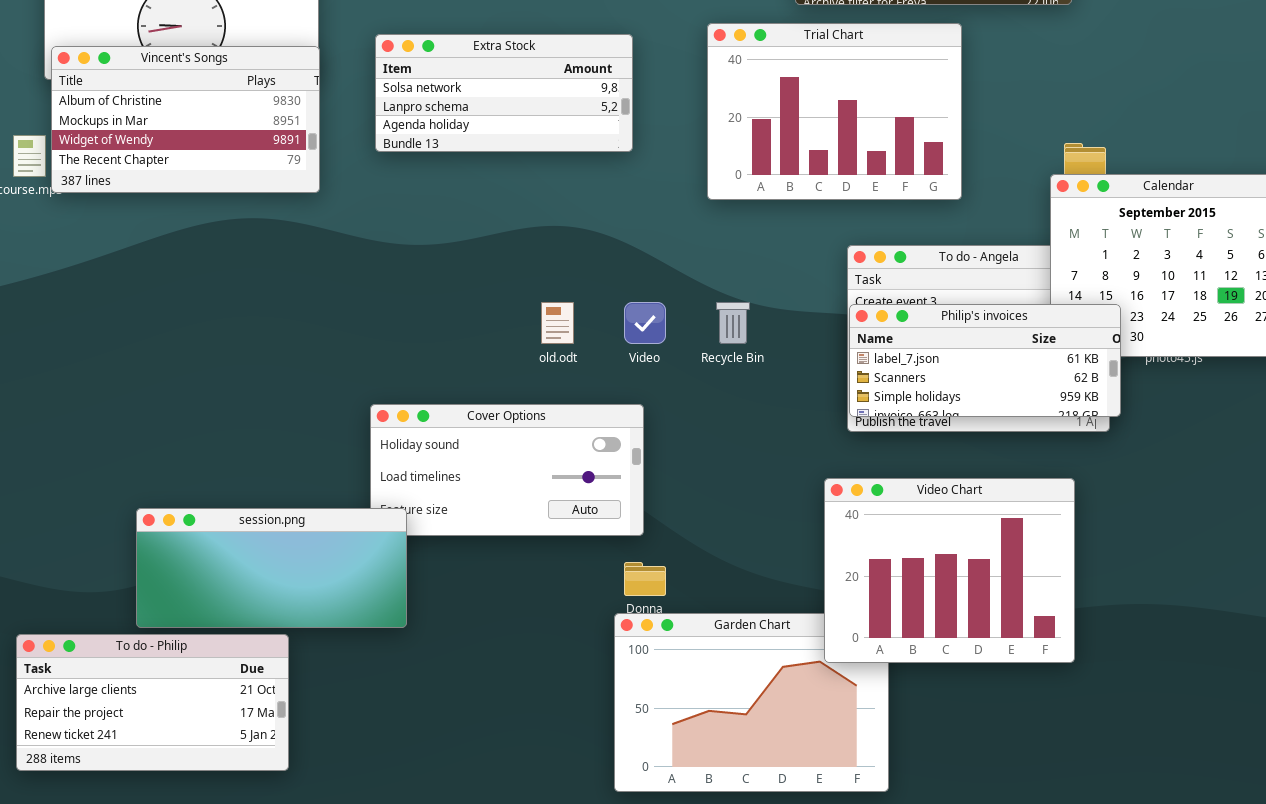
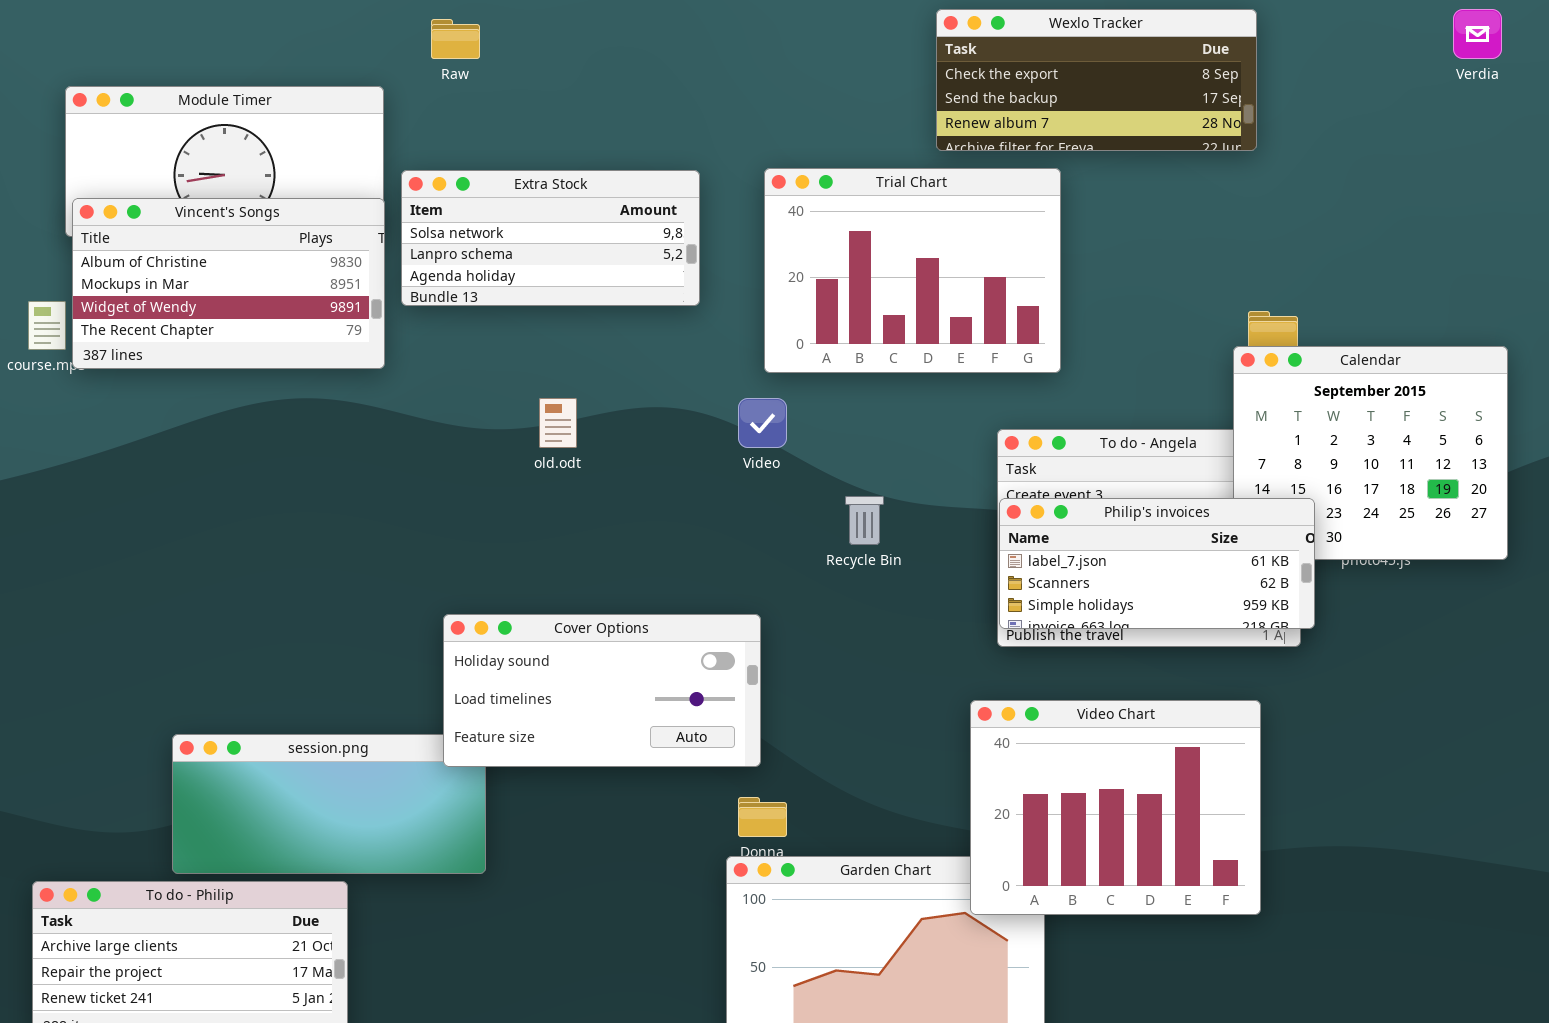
Trial Chart: [707,23,962,200] -> [764,168,1061,373], moved
Extra Stock: [375,34,633,152] -> [401,170,700,306], moved
old.odt: [541,302,574,344] -> [539,398,577,448], moved
Video: [624,302,666,344] -> [738,398,787,448], moved
Cover Options: [370,404,644,536] -> [443,614,761,767], raised

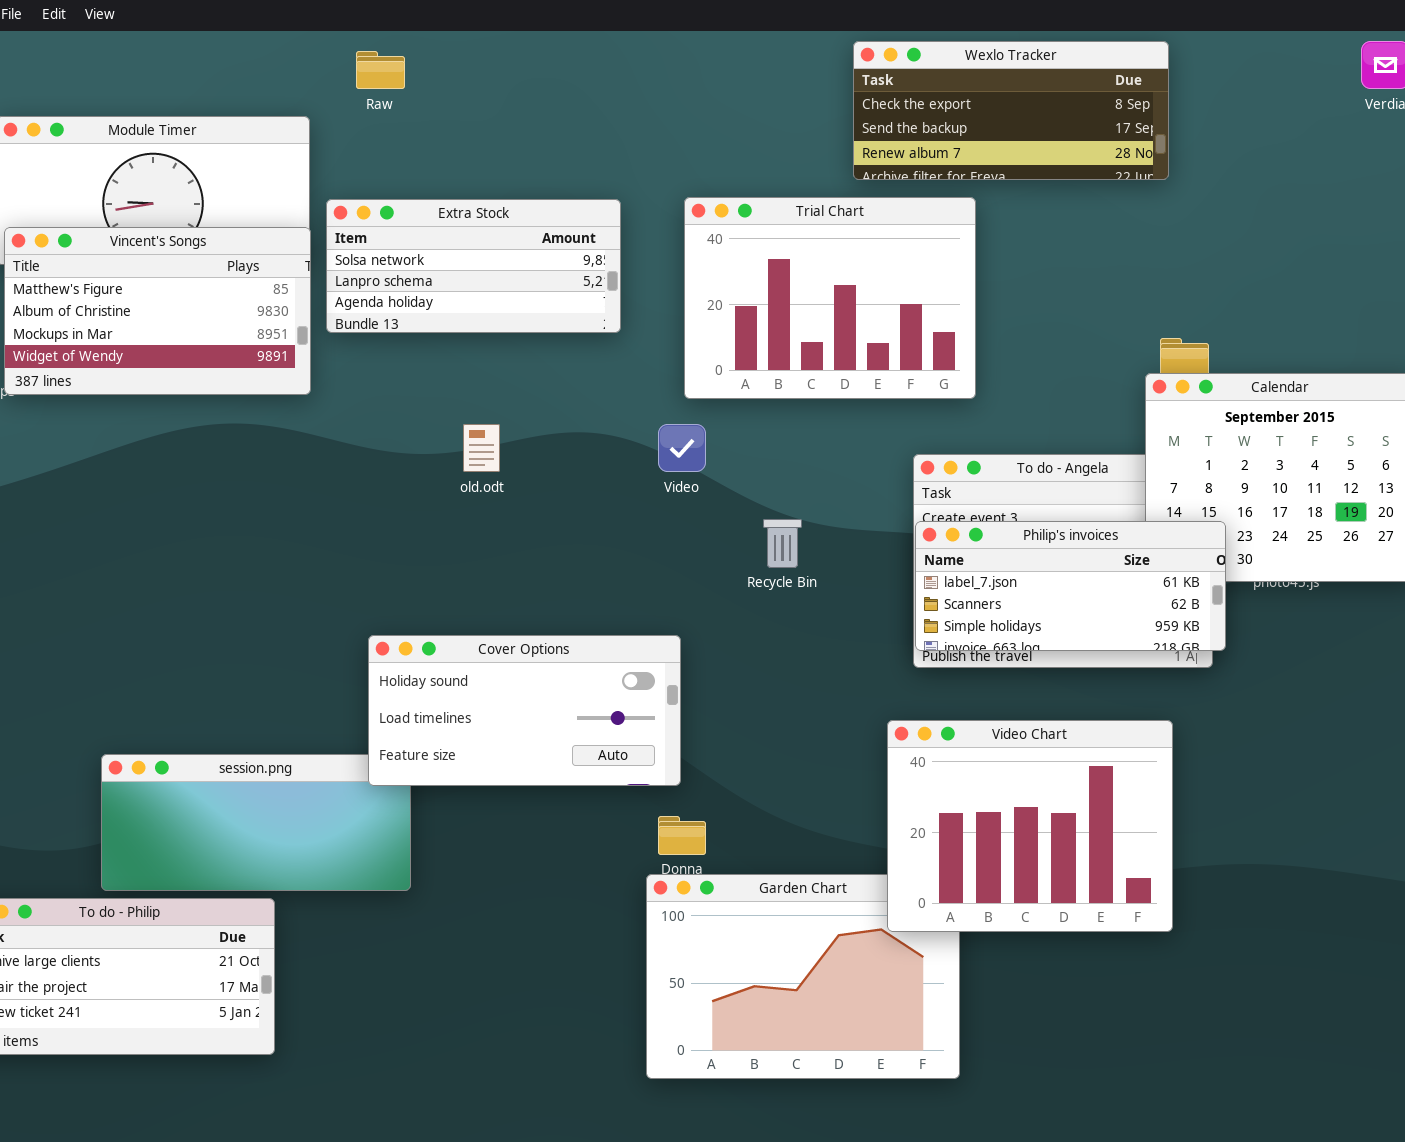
Vincent's Songs: [72,198,385,369] -> [4,227,311,395], scrolled up 1 row

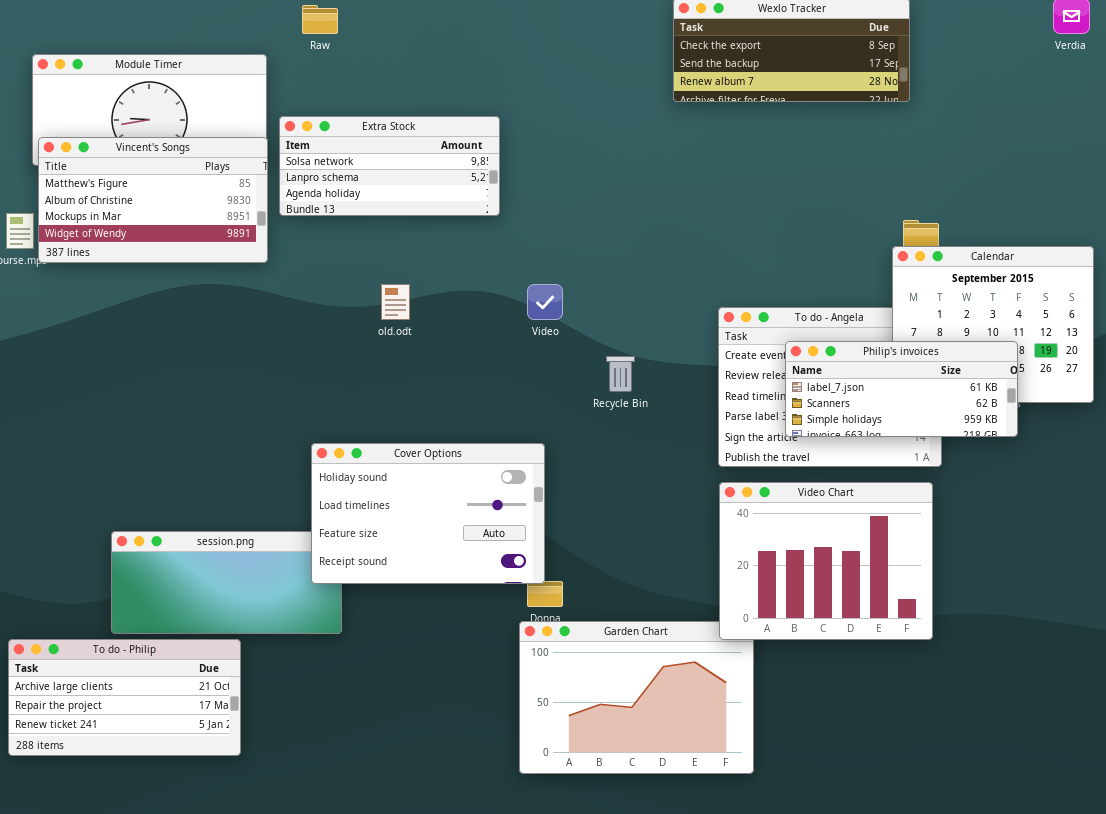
Trial Chart: [684,197,976,399] -> none, closed
Philip's invoices: [915,521,1226,651] -> [785,341,1018,437], moved
Cover Options: [368,635,681,786] -> [311,443,545,584], resized
Video Chart: [887,720,1173,932] -> [719,482,933,640], moved

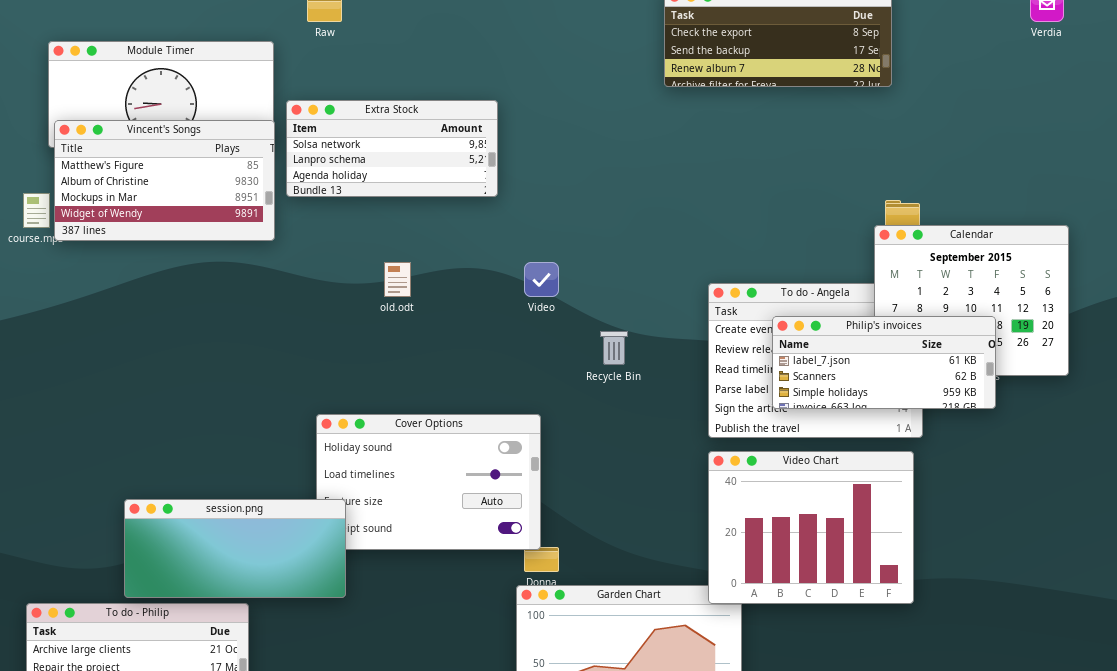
session.png: [111,531,342,634] -> [124,499,346,598], raised

